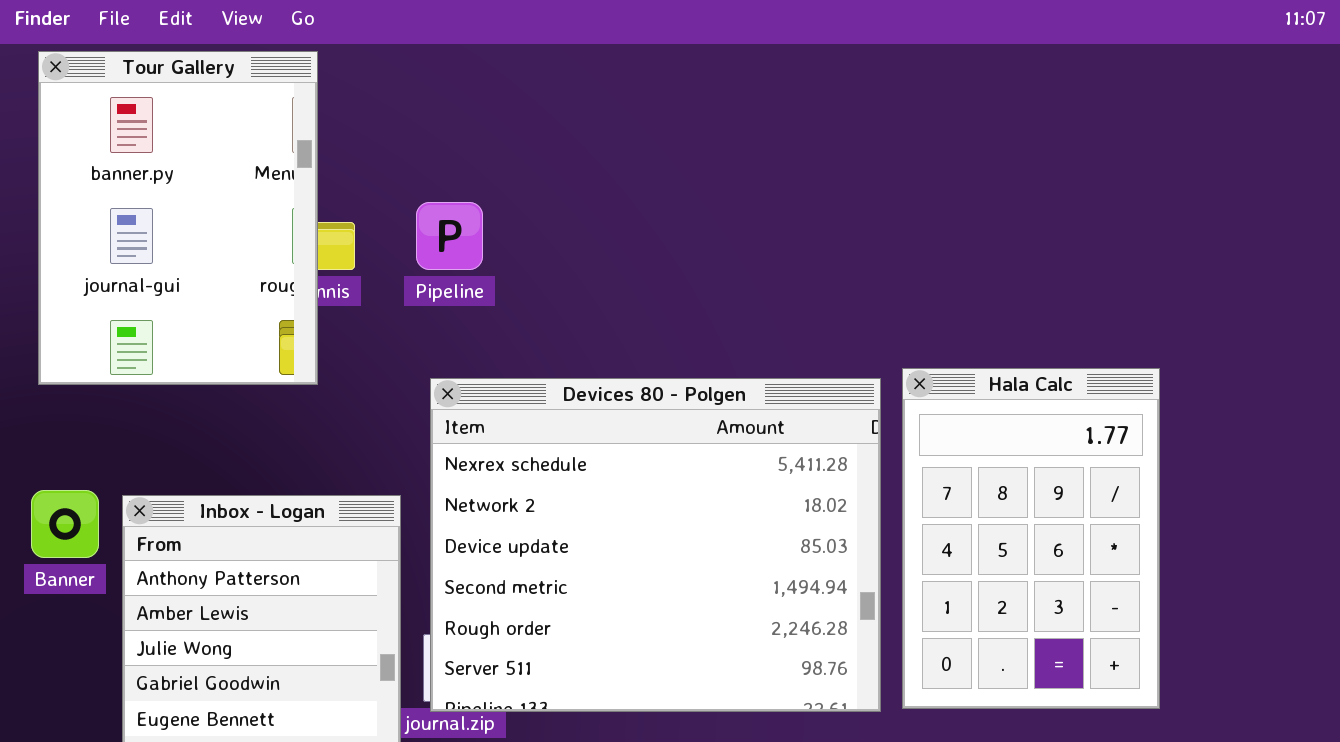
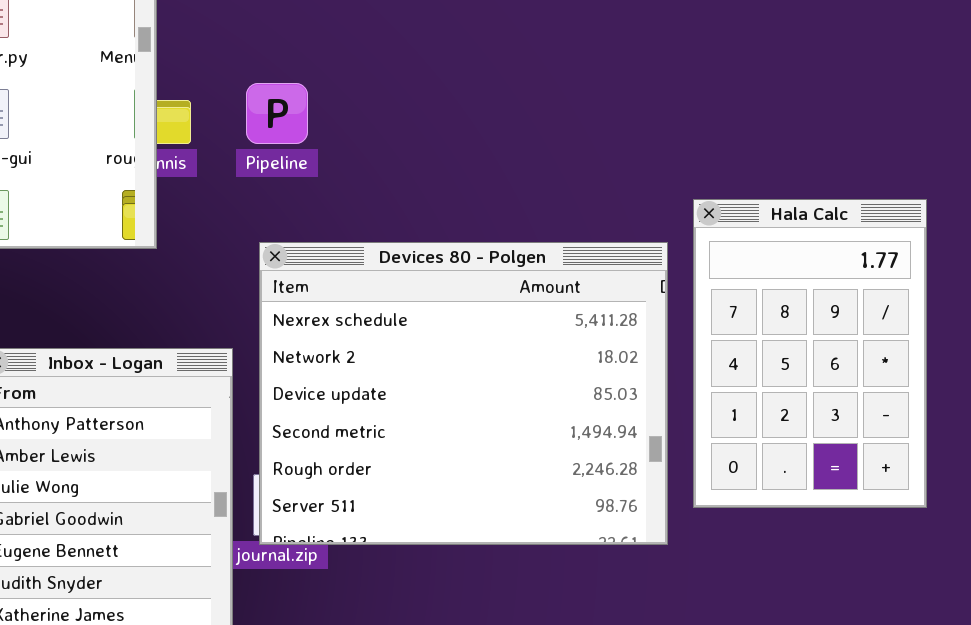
Hala Calc: [902,368,1160,709] -> [693,199,927,508], moved

